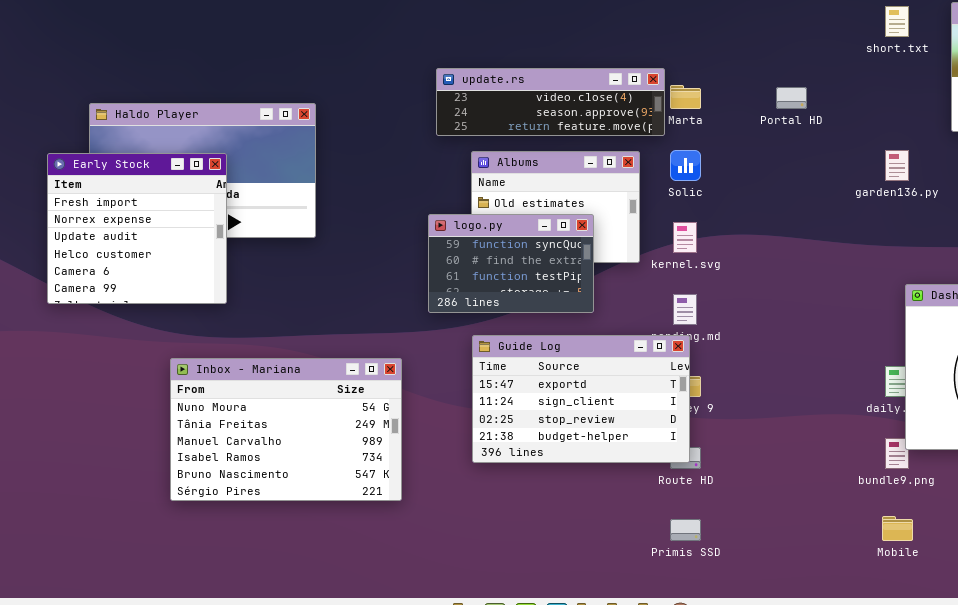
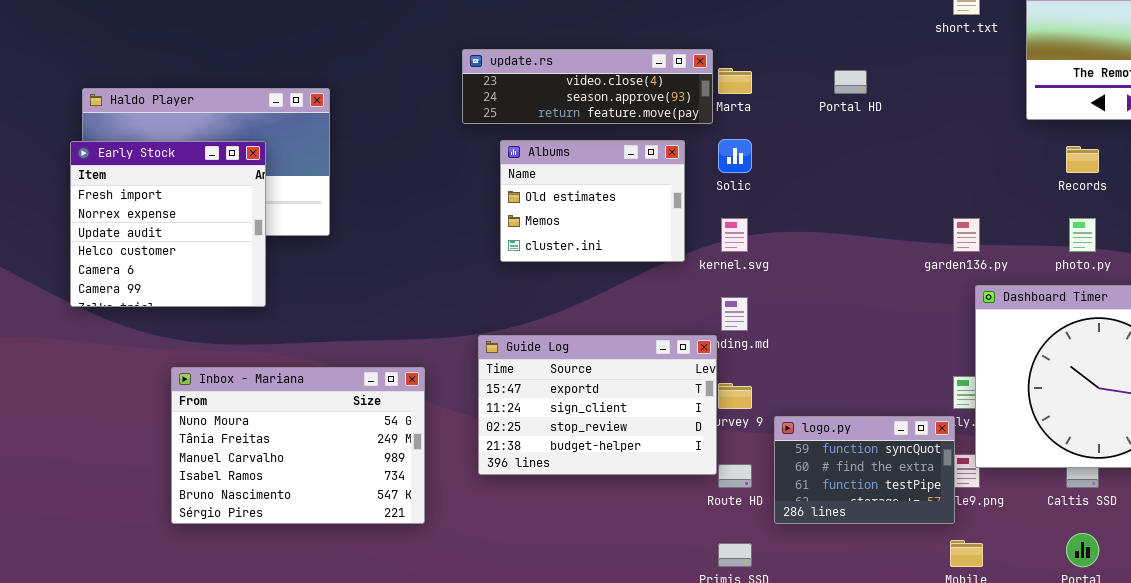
garden136.py: [885,150,909,181] -> [953,218,980,252], moved
Early Stock: [47,153,227,304] -> [70,141,266,307], moved
logo.py: [428,214,594,313] -> [774,416,955,524], moved
Guide Log: [472,335,690,463] -> [478,335,717,475], moved

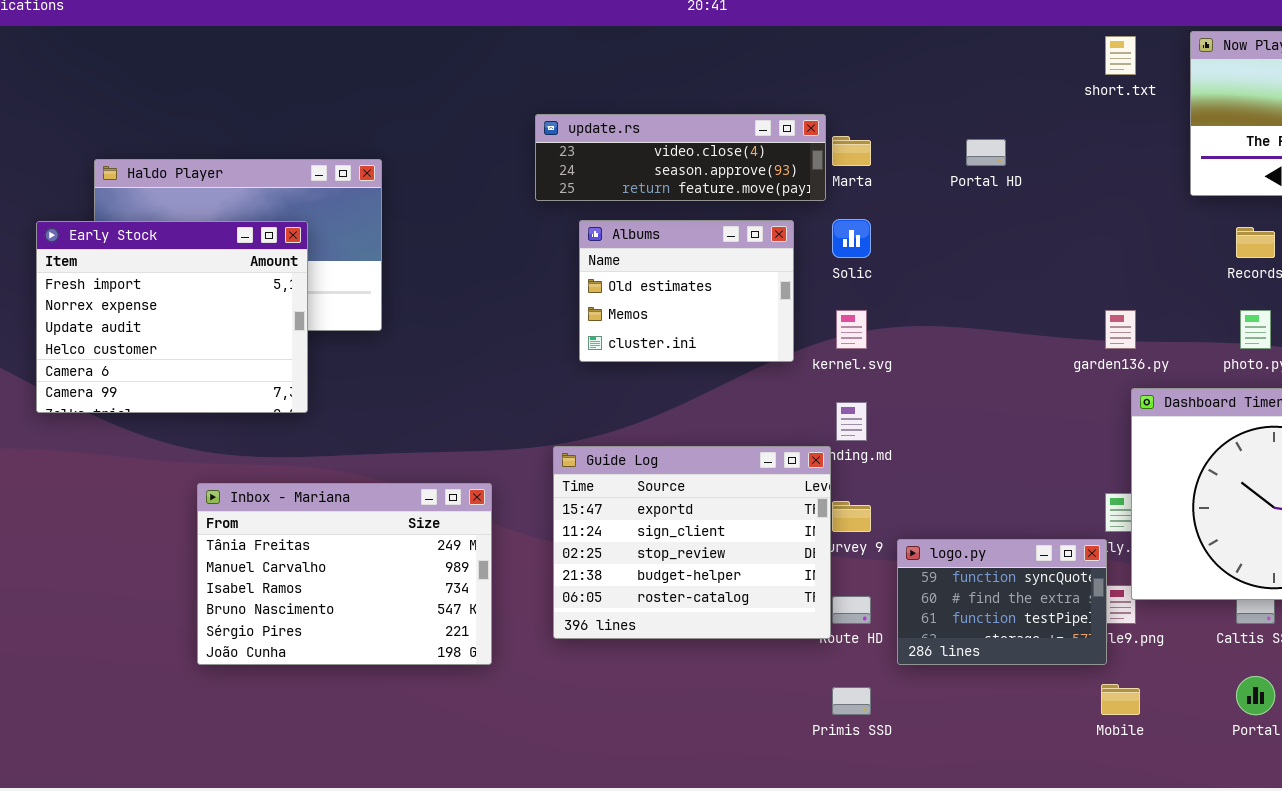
Early Stock: [70,141,266,307] -> [36,221,308,413], resized
Guide Log: [478,335,717,475] -> [553,446,831,639], resized
Inbox - Mariana: [171,367,425,524] -> [197,483,492,665], scrolled down 1 row

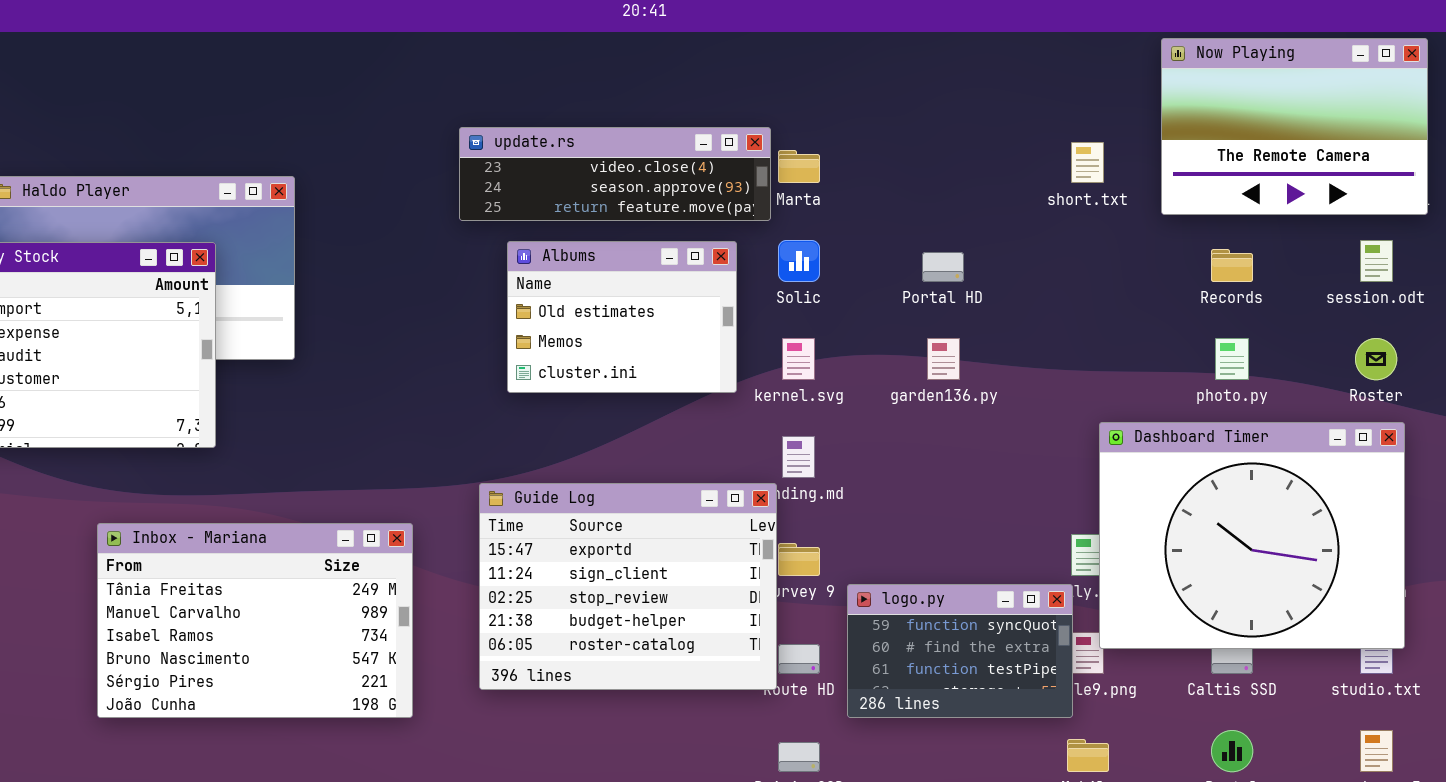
short.txt: [1105,36,1136,75] -> [1071,142,1104,183], moved
Portal HD: [966,139,1006,166] -> [922,252,964,282], moved
garden136.py: [1105,310,1136,349] -> [927,338,960,380], moved

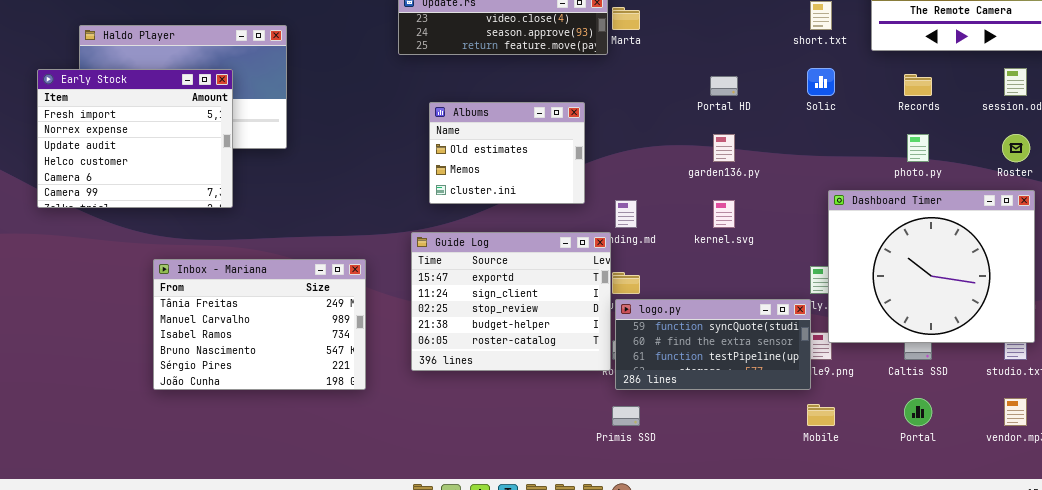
Solic: [778,240,820,282] -> [807,68,835,96], moved
Albums: [507,241,737,393] -> [429,102,585,204], moved
kernel.svg: [782,338,815,380] -> [713,200,735,228], moved
logo.py: [847,584,1073,718] -> [615,299,811,390], resized

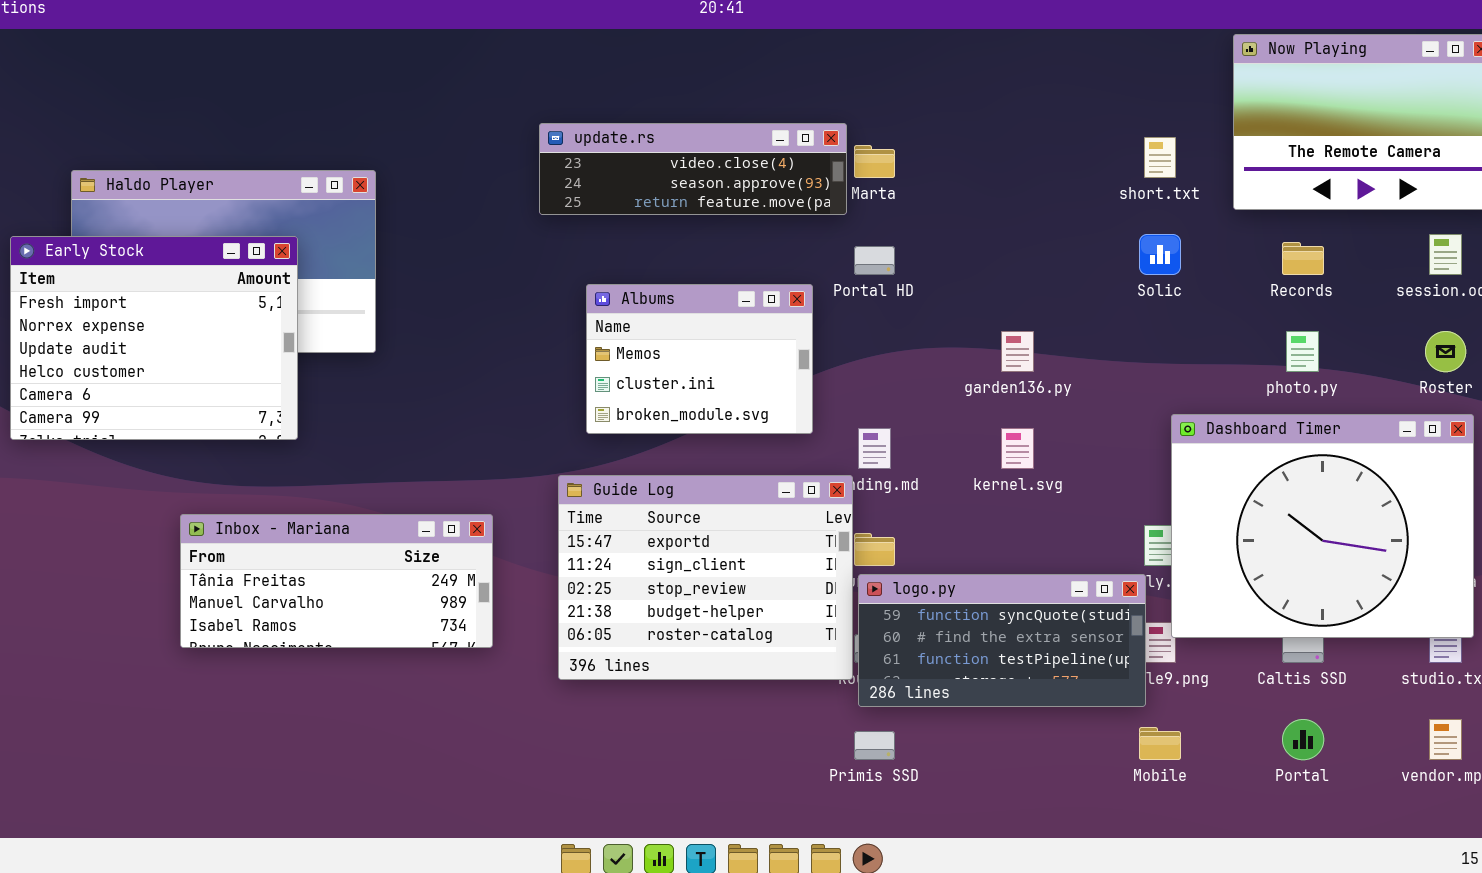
Portal HD: [710,76,738,96] -> [854,246,895,275], moved
Albums: [429,102,585,204] -> [586,284,813,434], scrolled down 1 row
Inbox - Mariana: [153,259,366,390] -> [180,514,493,648], resized

